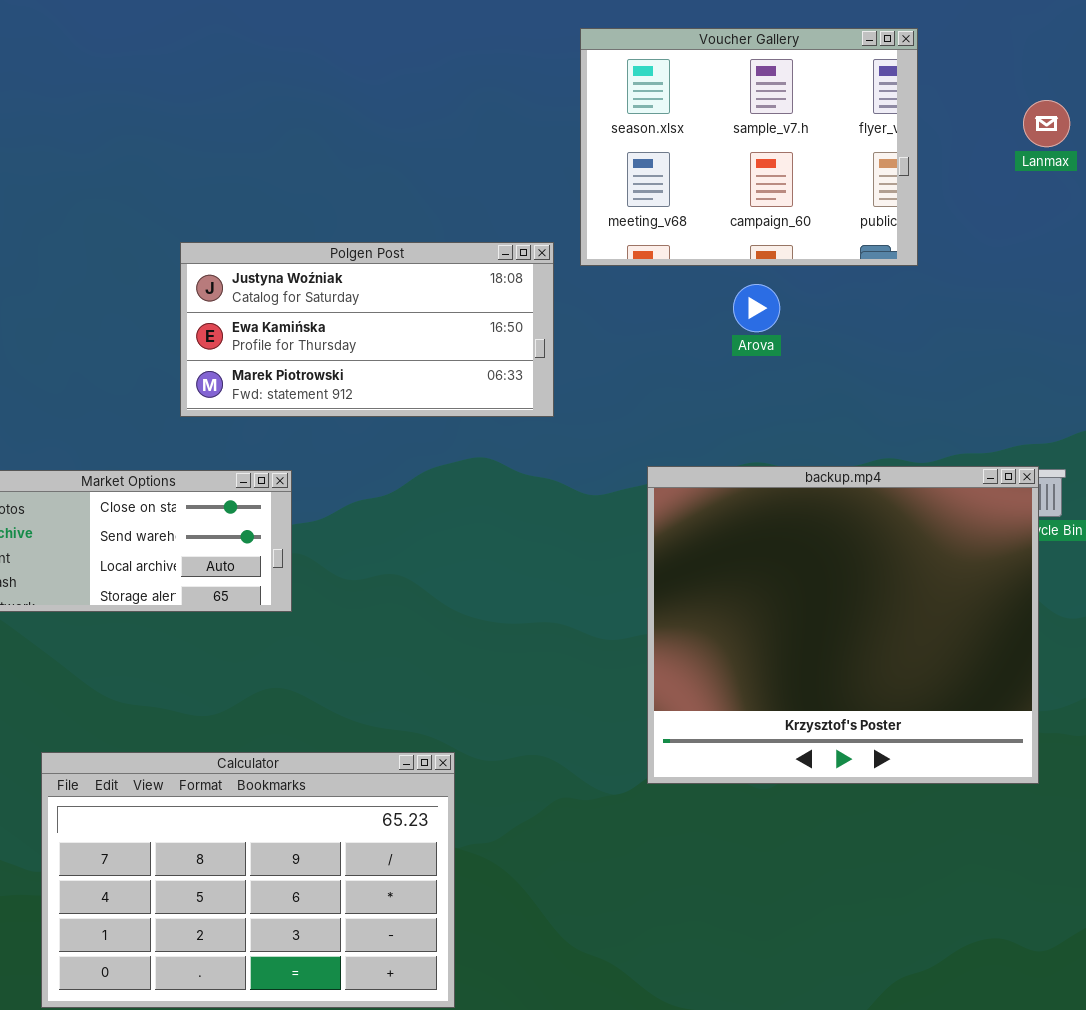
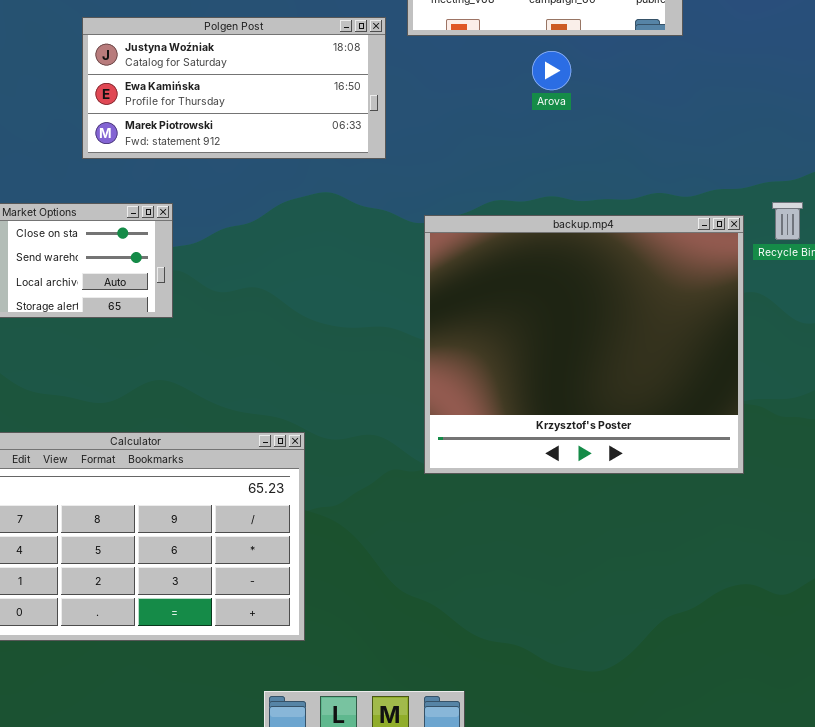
backup.mp4: [647,466,1039,784] -> [424,215,744,474], moved

